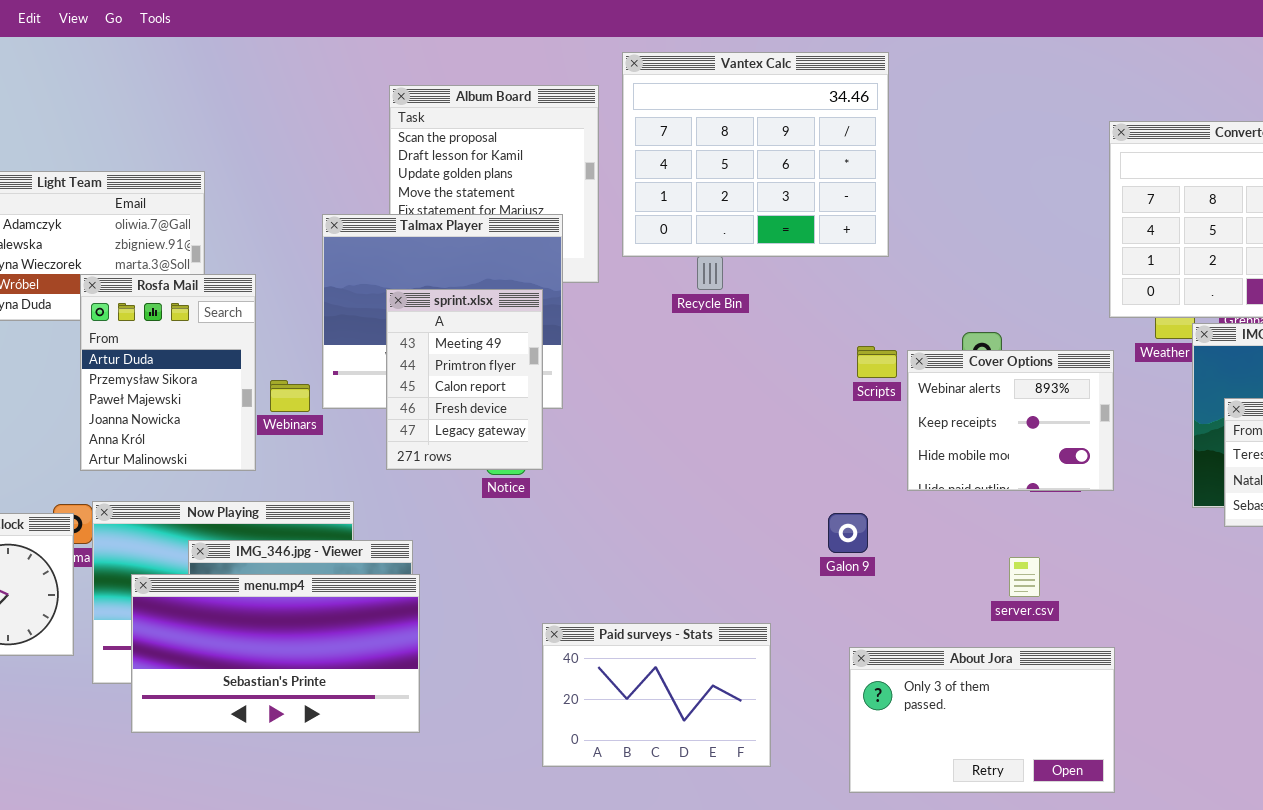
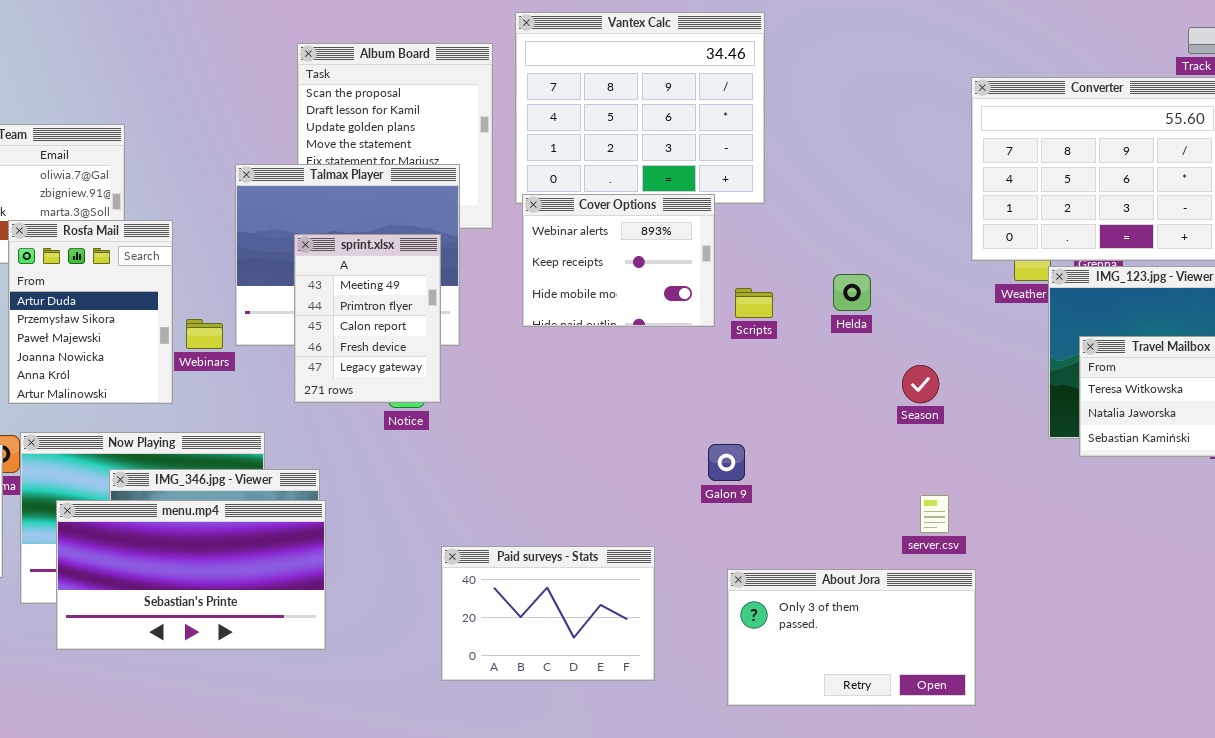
Cover Options: [907,350,1114,491] -> [522,194,715,327], moved
server.csv: [1009,557,1040,597] -> [920,495,949,533], moved

